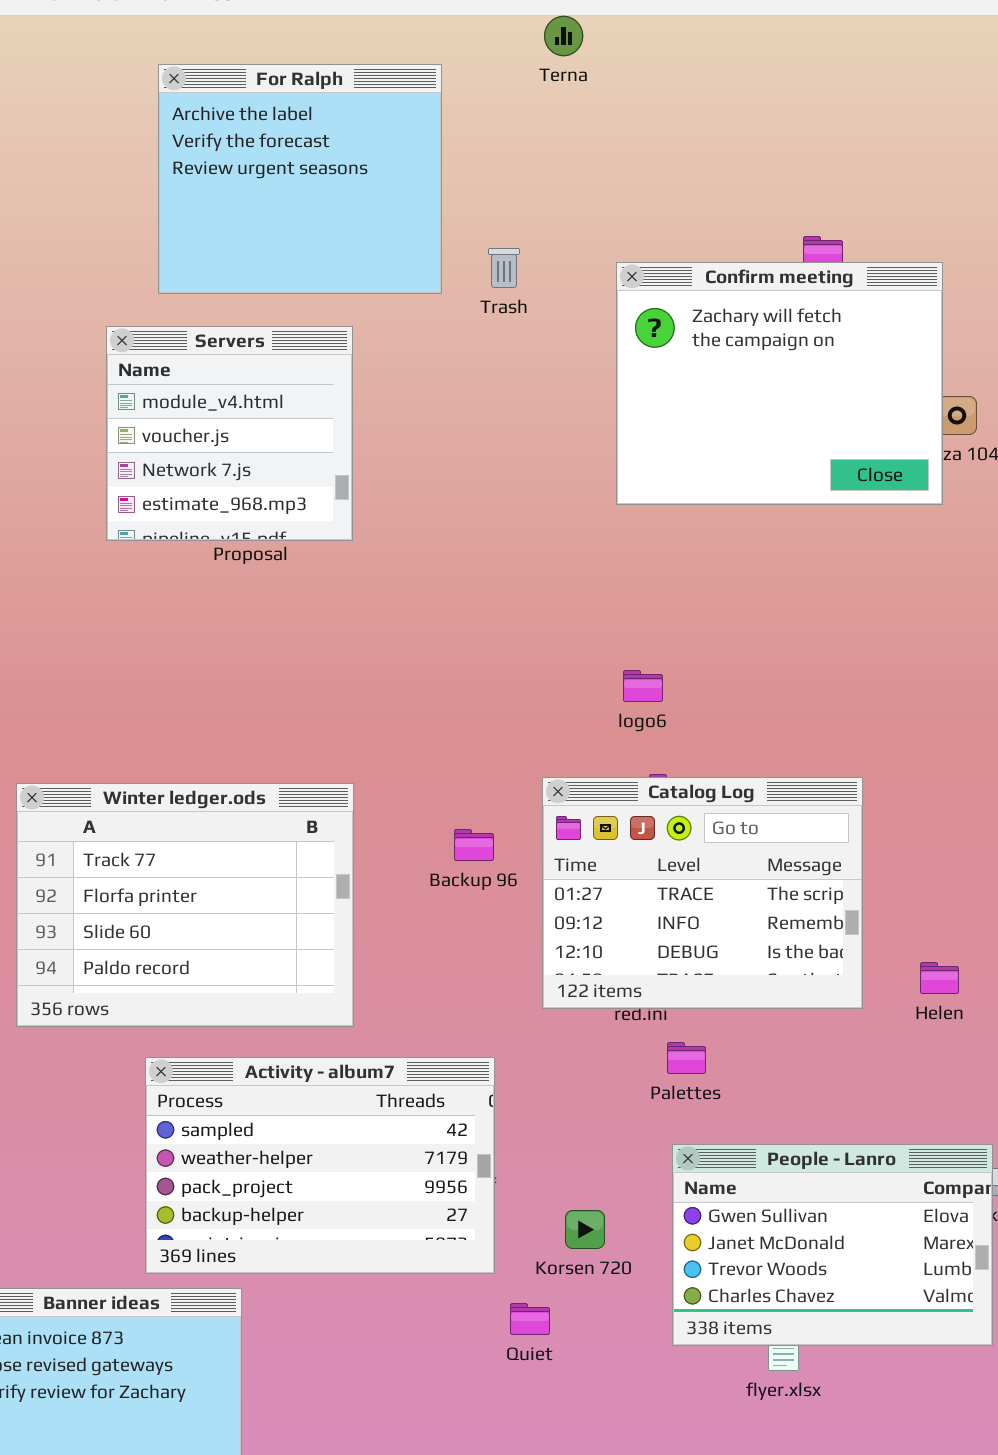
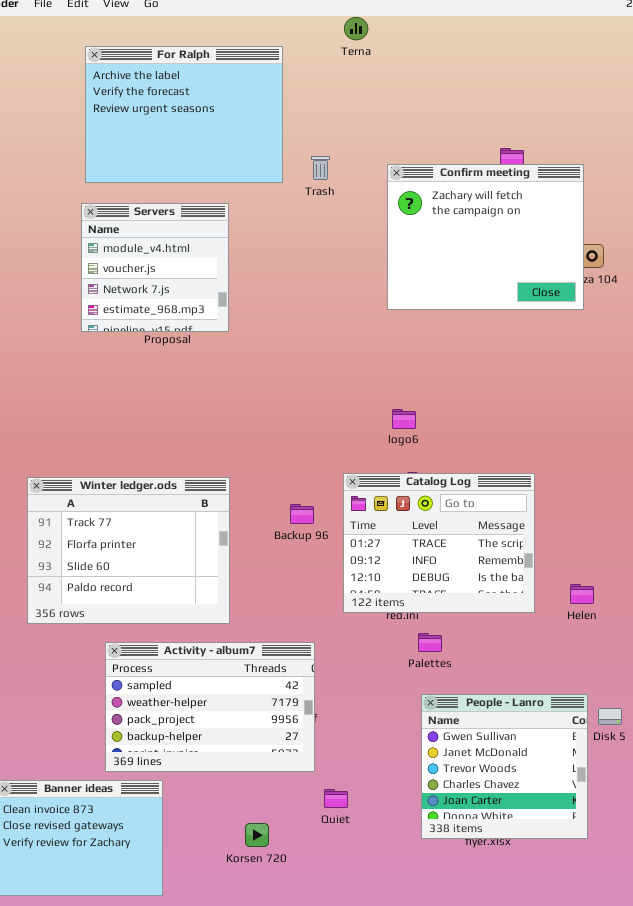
For Ralph: [158,64,442,294] -> [85,46,283,183], resized
People - Lanro: [672,1144,993,1346] -> [421,694,588,839], resized
Korsen 720: [565,1210,605,1249] -> [245,823,269,847], moved

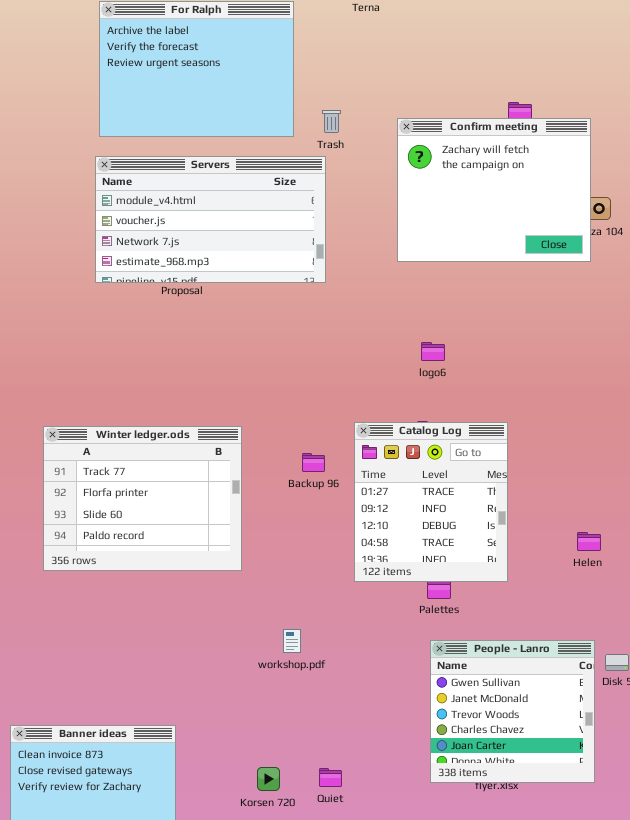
Servers: [81,203,229,332] -> [95,156,326,283], resized
logo6: [392,409,416,429] -> [421,342,445,361], moved
Catalog Log: [343,473,535,613] -> [354,422,508,582], resized
Activity - album7: [105,642,315,772] -> none, closed
Quiet: [324,789,348,808] -> [319,768,342,787], moved

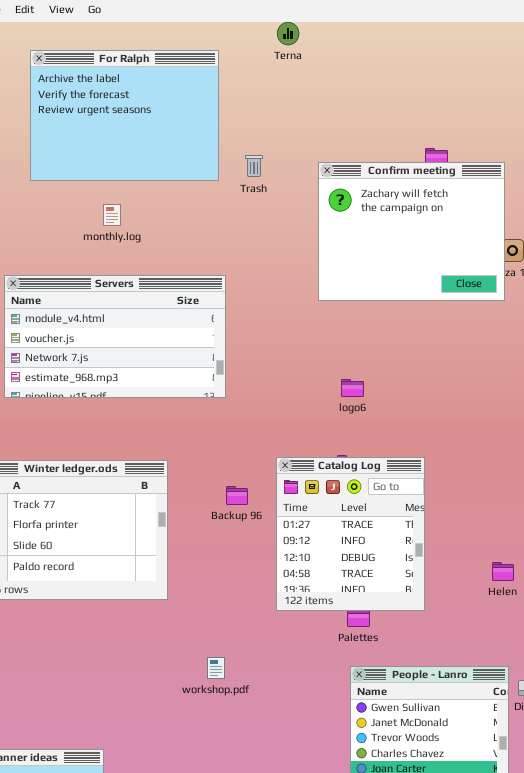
Servers: [95,156,326,283] -> [4,275,226,398], moved

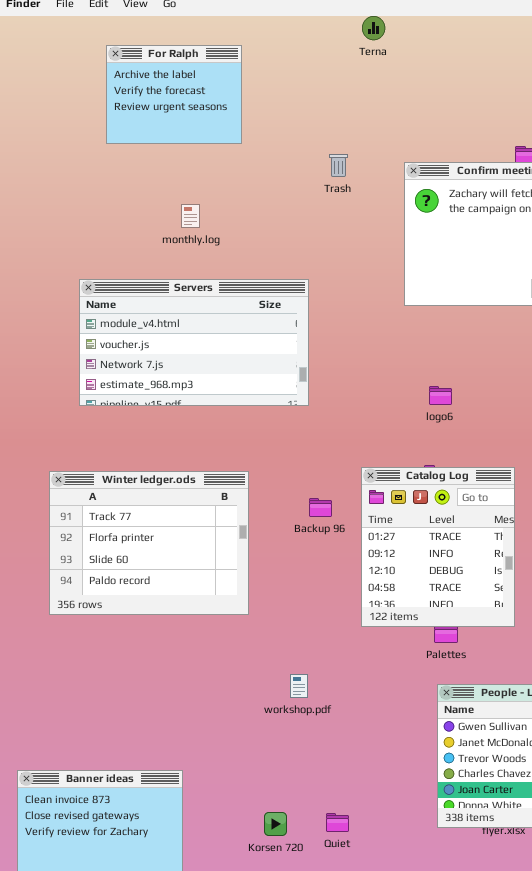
For Ralph: [30,50,219,181] -> [106,45,242,144], resized

